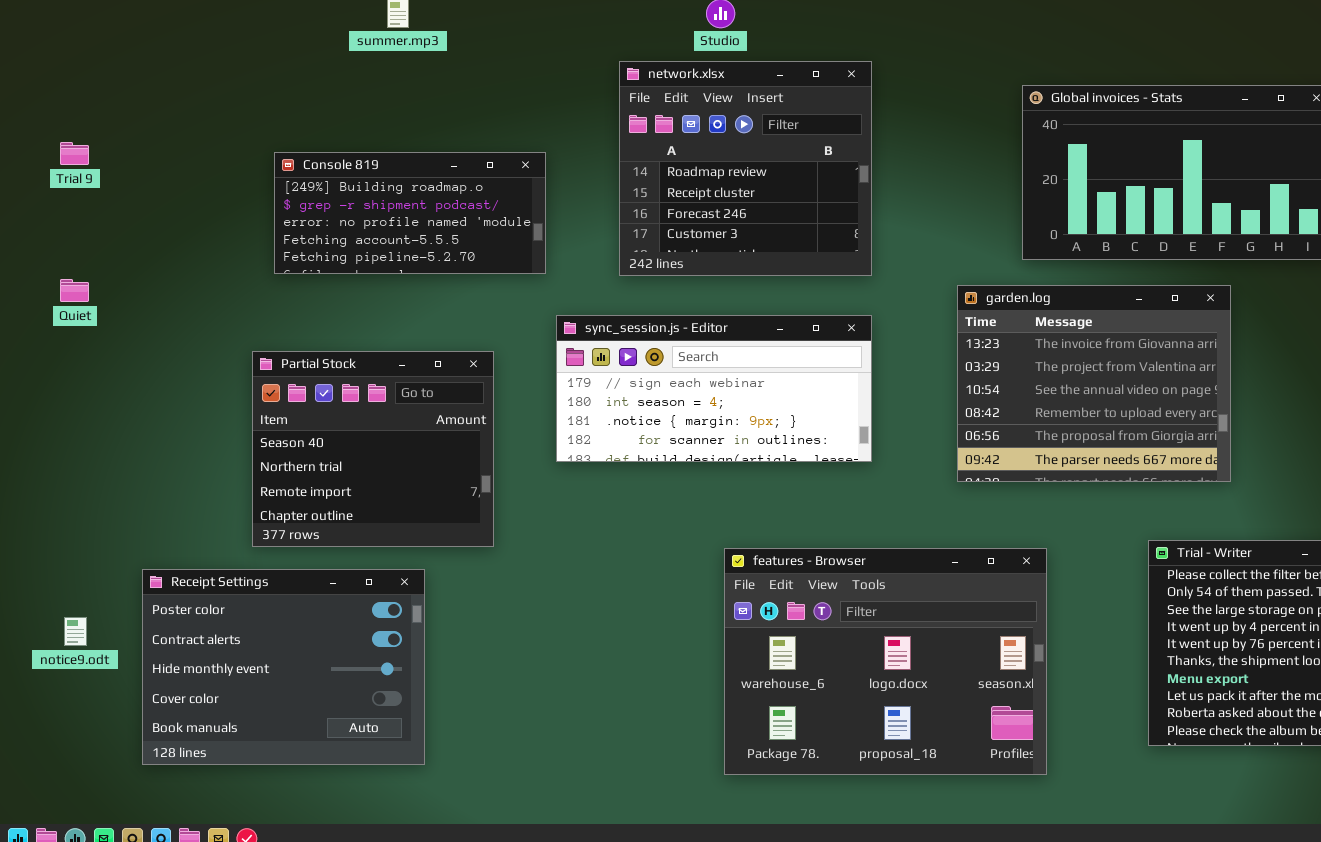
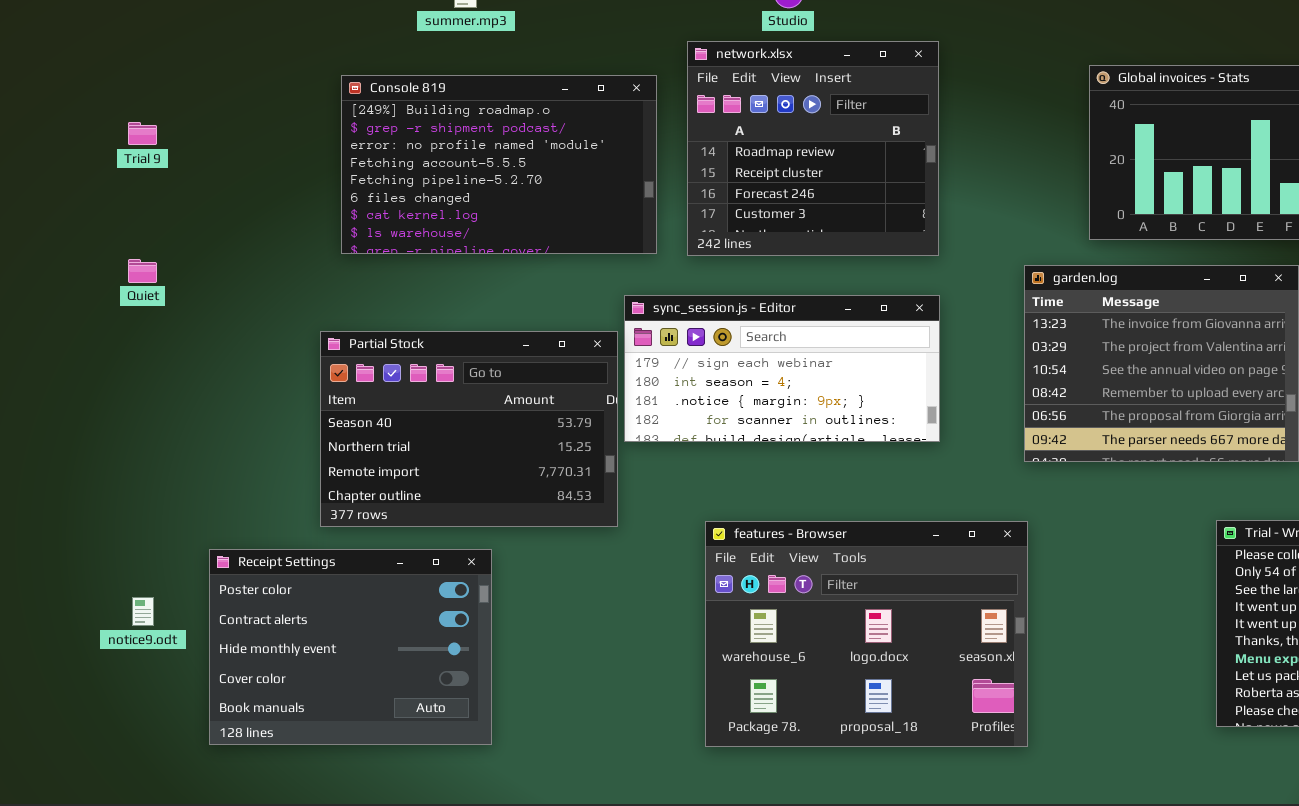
Console 819: [274,152,546,274] -> [341,75,657,254], resized
Partial Stock: [252,351,494,547] -> [320,331,618,527], resized
features - Browser: [724,548,1047,775] -> [705,521,1028,747], moved

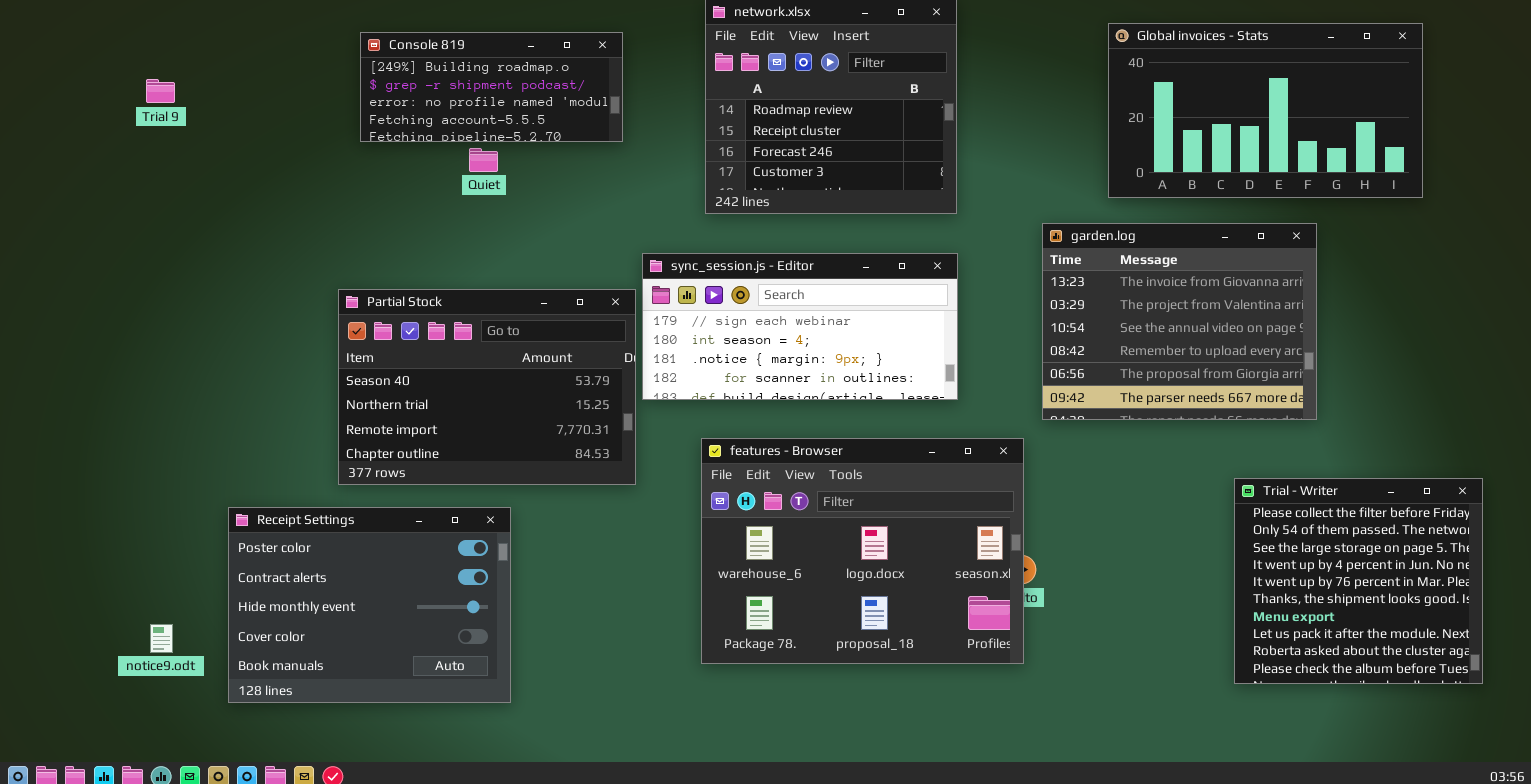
Console 819: [341,75,657,254] -> [360,32,623,142], resized
Quiet: [128,259,157,283] -> [469,148,498,172], moved
features - Browser: [705,521,1028,747] -> [701,438,1024,664], moved
notice9.odt: [132,597,154,626] -> [150,624,173,653], moved

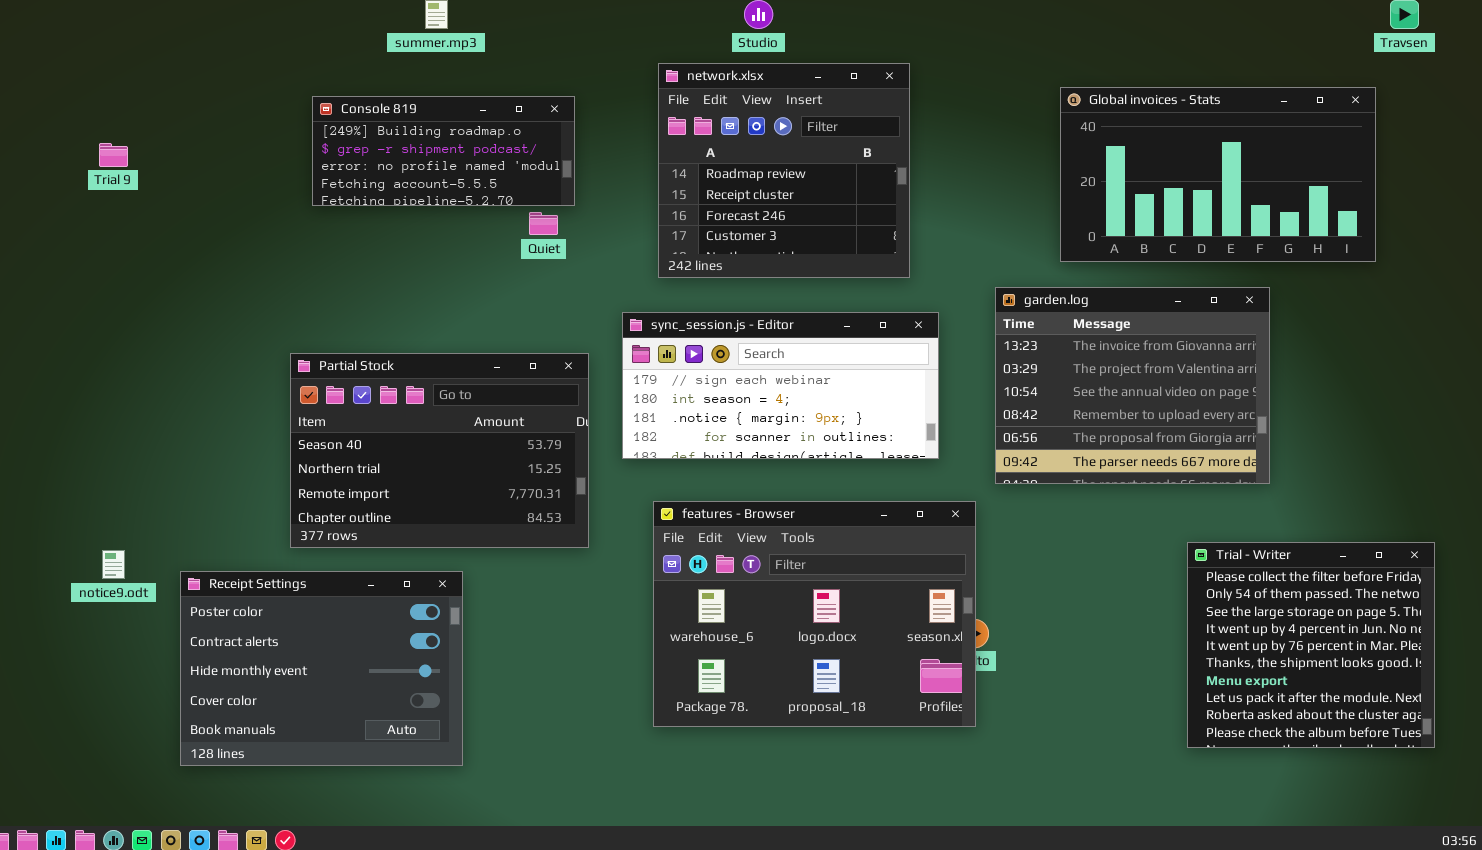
Quiet: [469,148,498,172] -> [529,212,558,235], moved
sync_session.js - Editor: [642,253,958,400] -> [622,312,939,459], moved
notice9.odt: [150,624,173,653] -> [102,550,125,579], moved

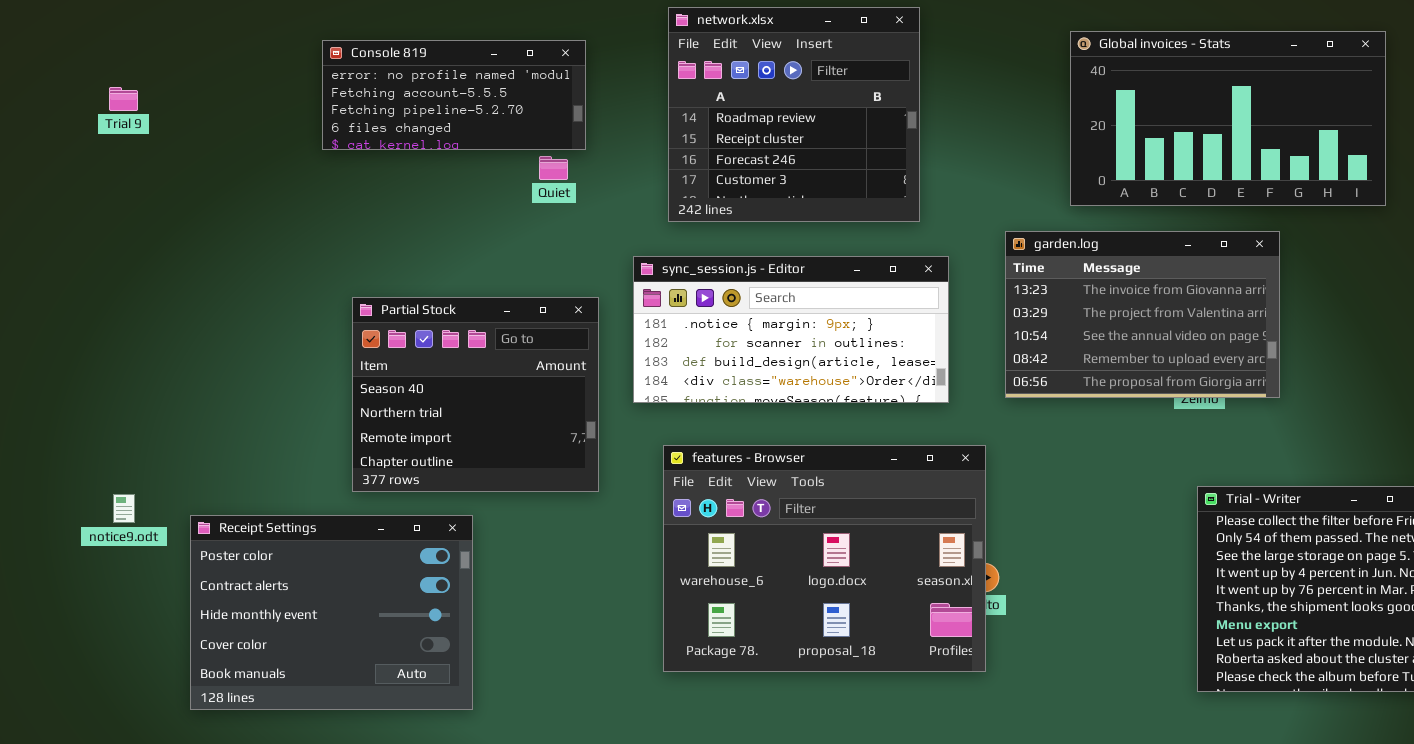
Console 819: [312,96,575,206] -> [322,40,586,150], scrolled down 2 rows
garden.log: [995,287,1270,484] -> [1005,231,1280,398], resized
sync_session.js - Editor: [622,312,939,459] -> [633,256,949,403], scrolled down 2 rows
Partial Stock: [290,353,589,548] -> [352,297,599,492], resized

